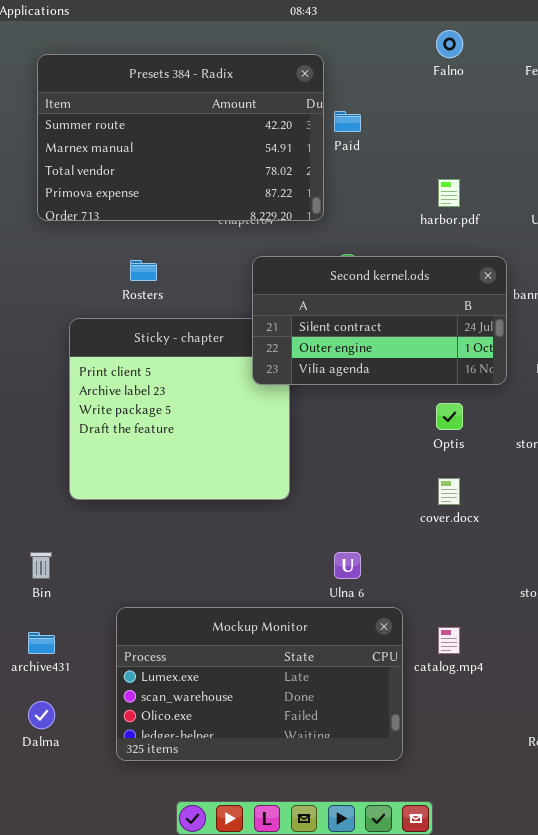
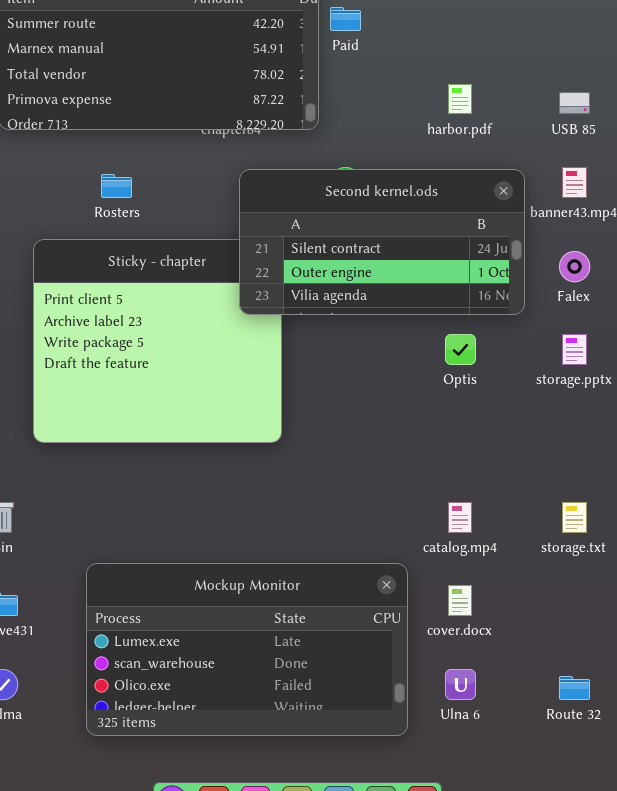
cover.docx: [438,478,460,505] -> [448,585,472,616], moved
Ulna 6: [334,552,361,579] -> [445,669,476,700], moved
catalog.mp4: [438,627,460,654] -> [448,502,472,533], moved

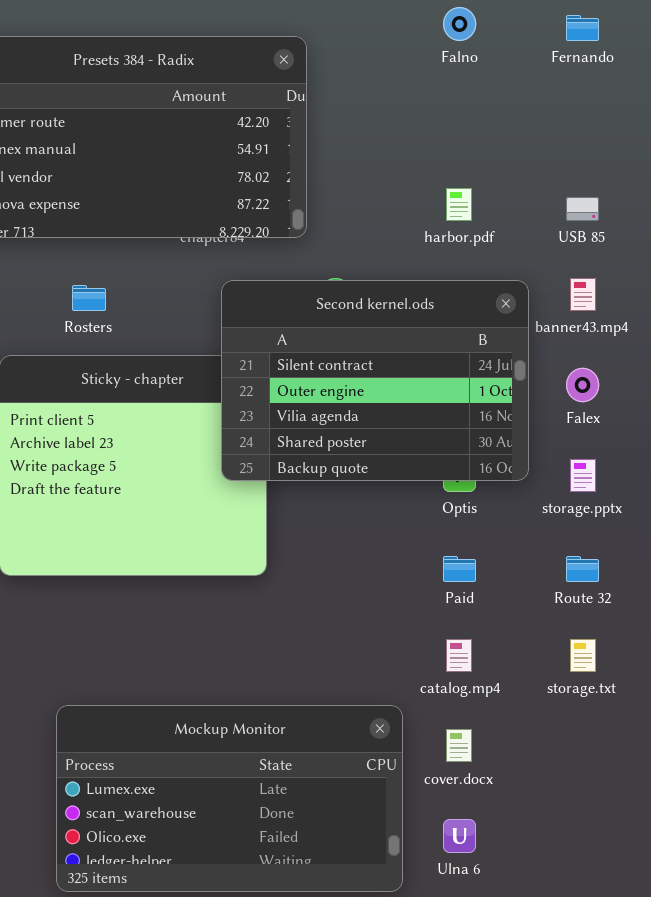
Paid: [330,7,361,31] -> [443,556,476,582], moved
Second kernel.ods: [239,169,525,315] -> [221,280,529,481], resized
Route 32: [559,676,590,700] -> [566,556,599,582], moved

